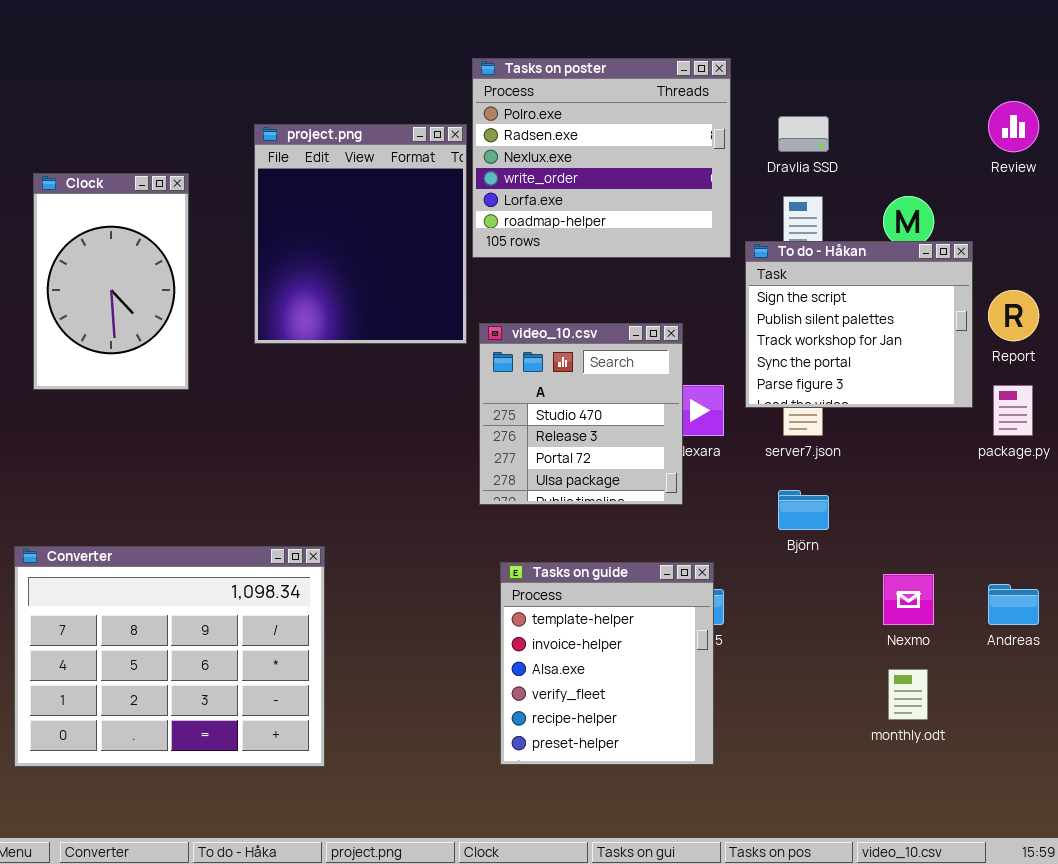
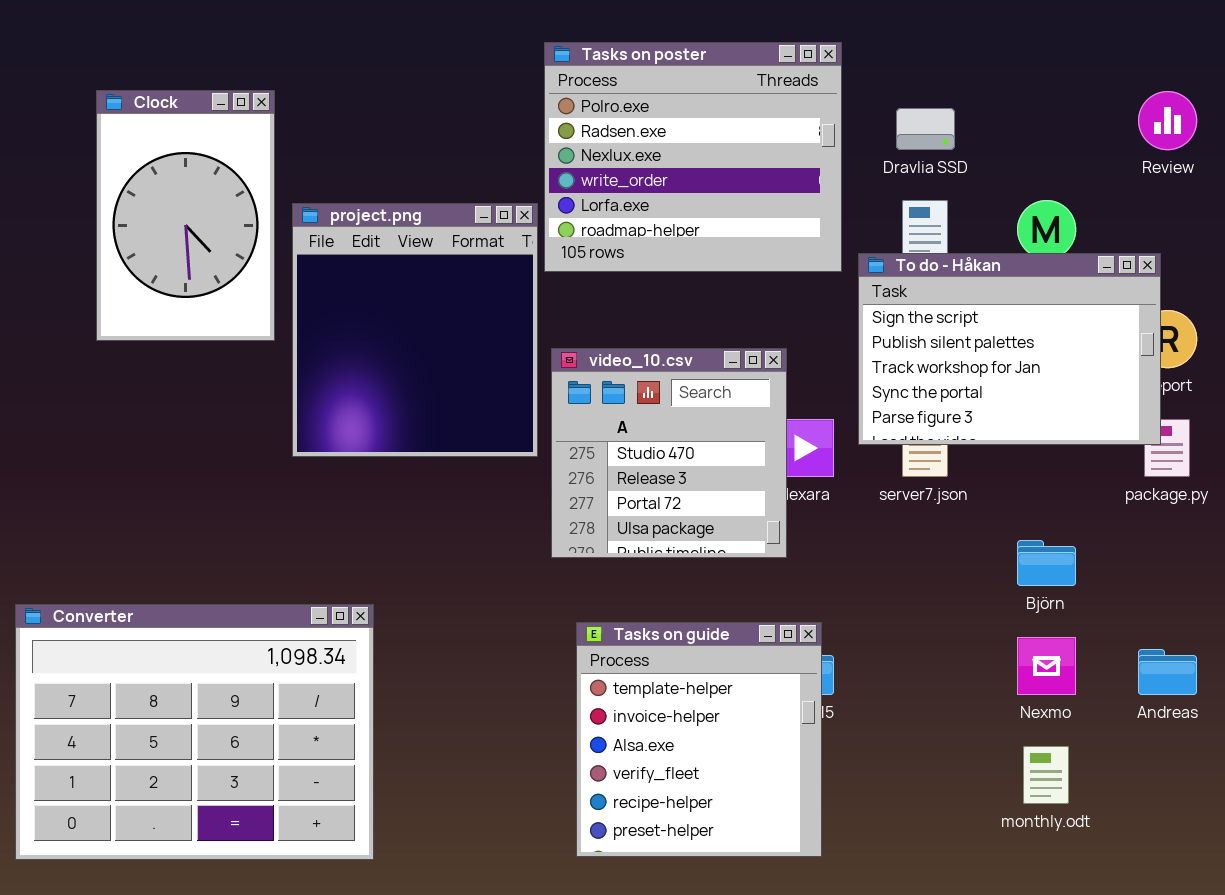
project.png: [254,124,467,344] -> [292,203,538,457], moved
Clock: [33,173,189,390] -> [96,90,275,341], moved
To do - Håkan: [745,241,973,408] -> [858,253,1161,445], resized
Björn: [778,490,829,530] -> [1017,540,1076,586], moved

